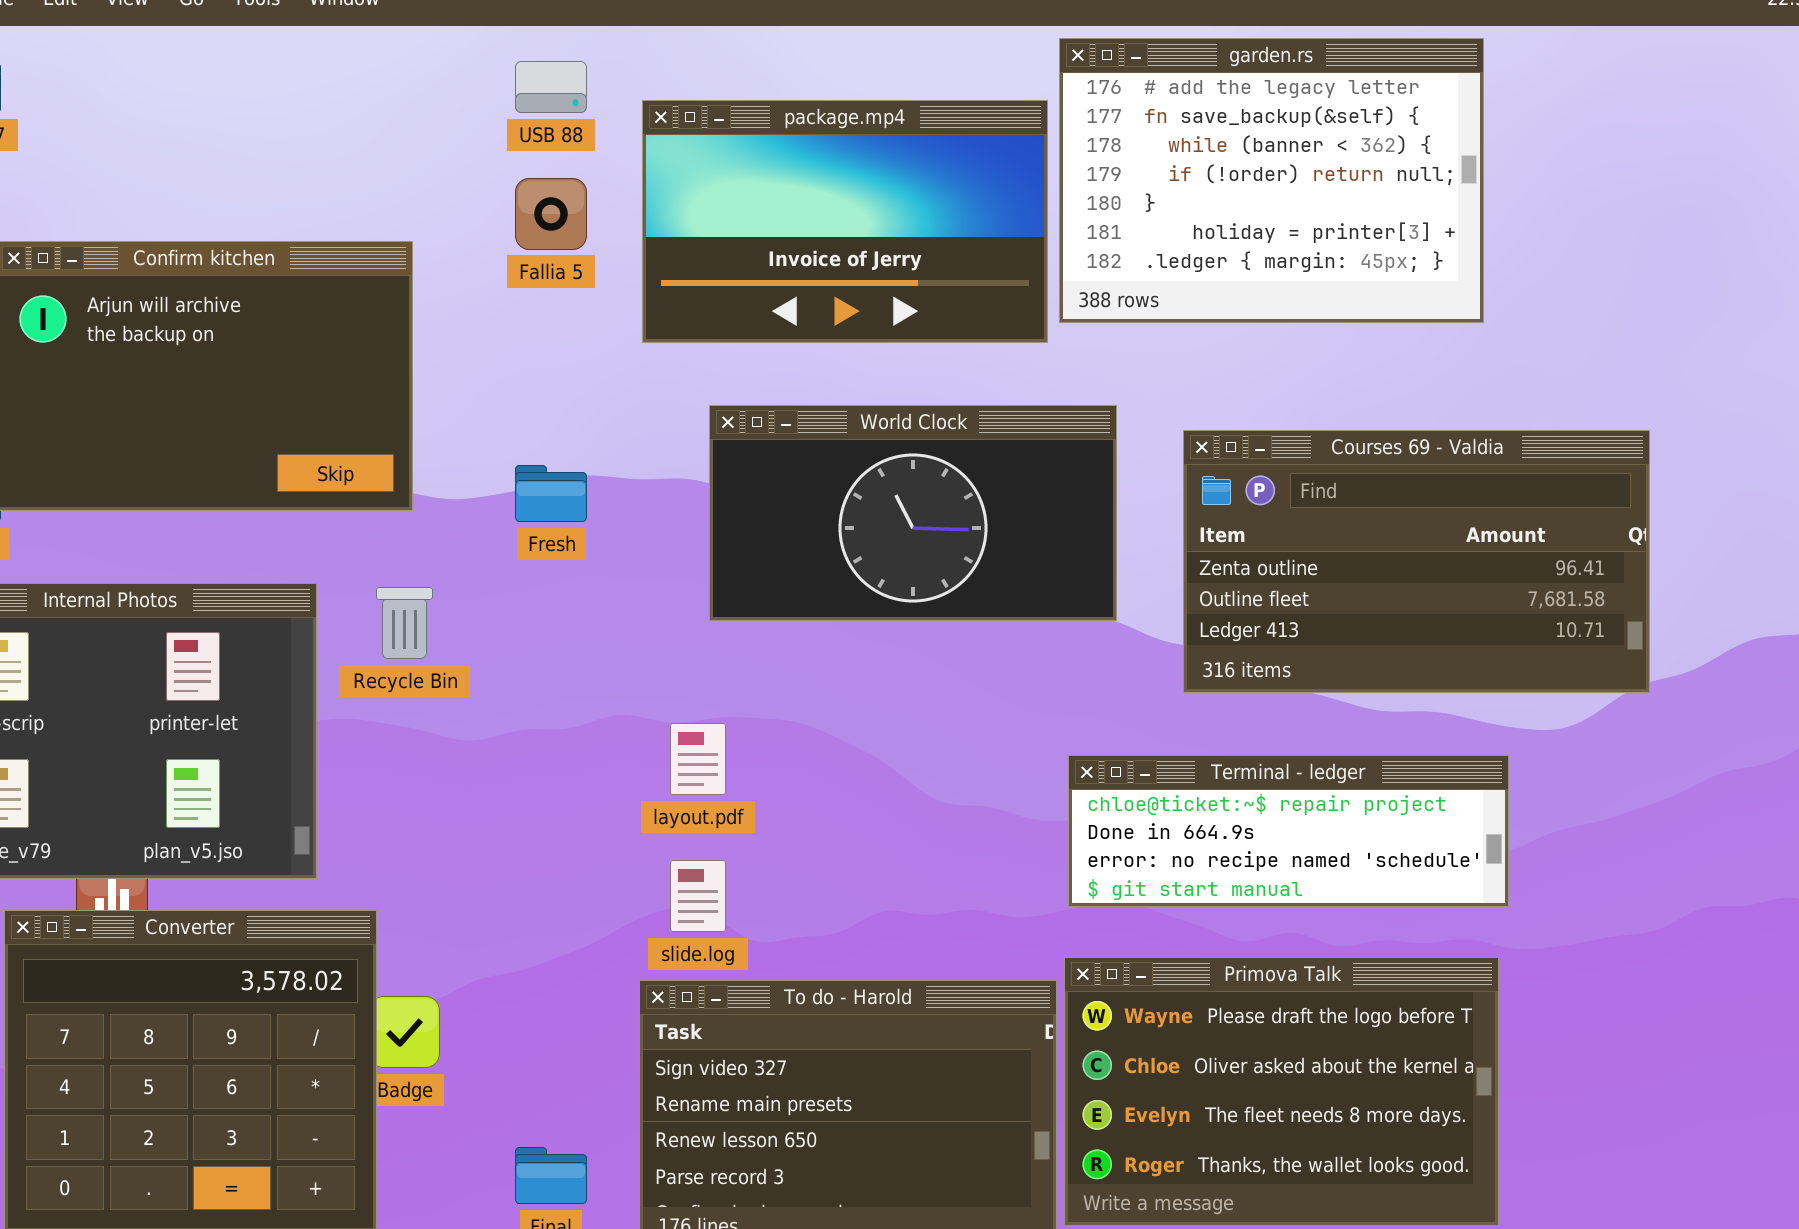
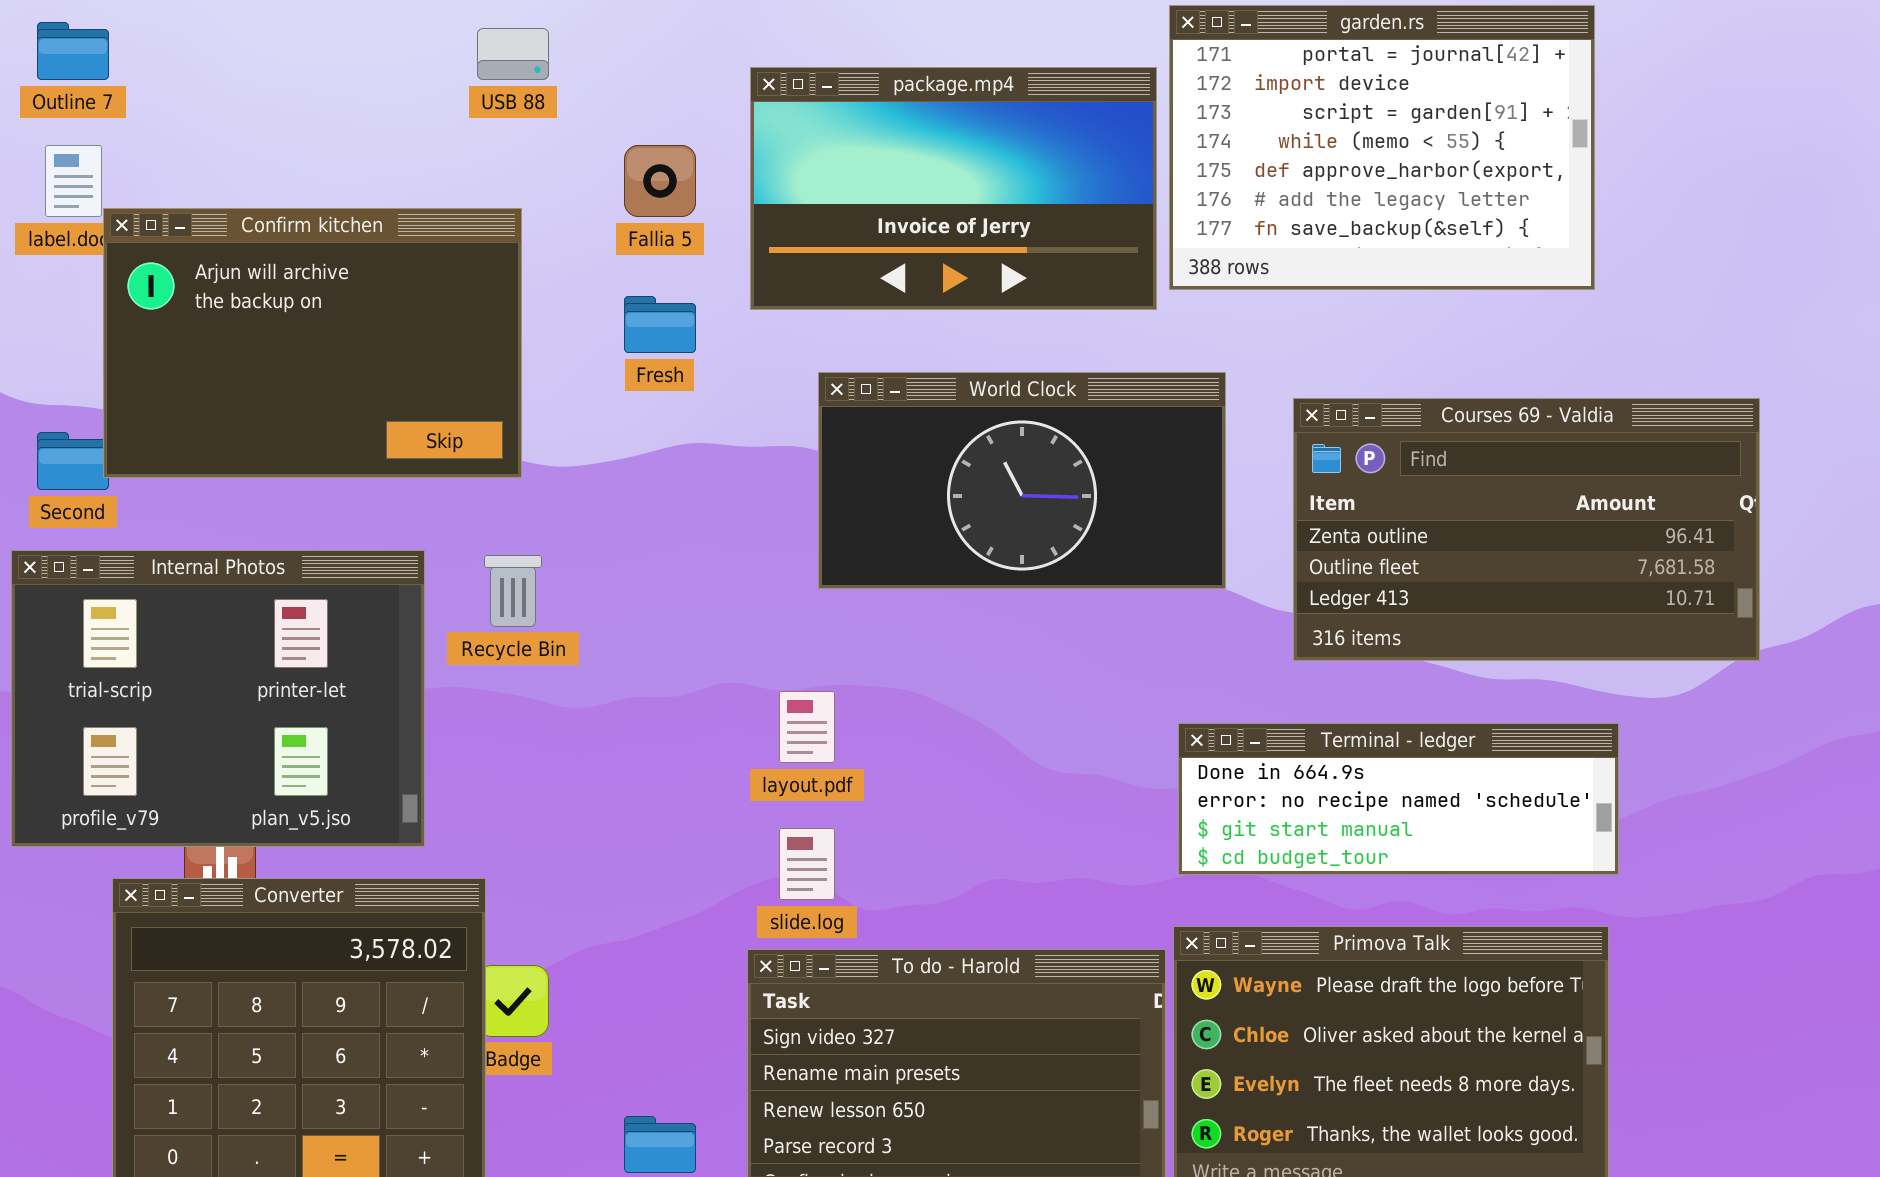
garden.rs: [1059,38,1484,323] -> [1169,5,1595,290], scrolled up 5 rows
USB 88: [515,61,587,113] -> [477,28,549,80], moved
Fresh: [515,465,587,522] -> [624,296,696,353], moved
Terminal - ledger: [1068,755,1509,907] -> [1178,723,1619,875], scrolled down 1 row

